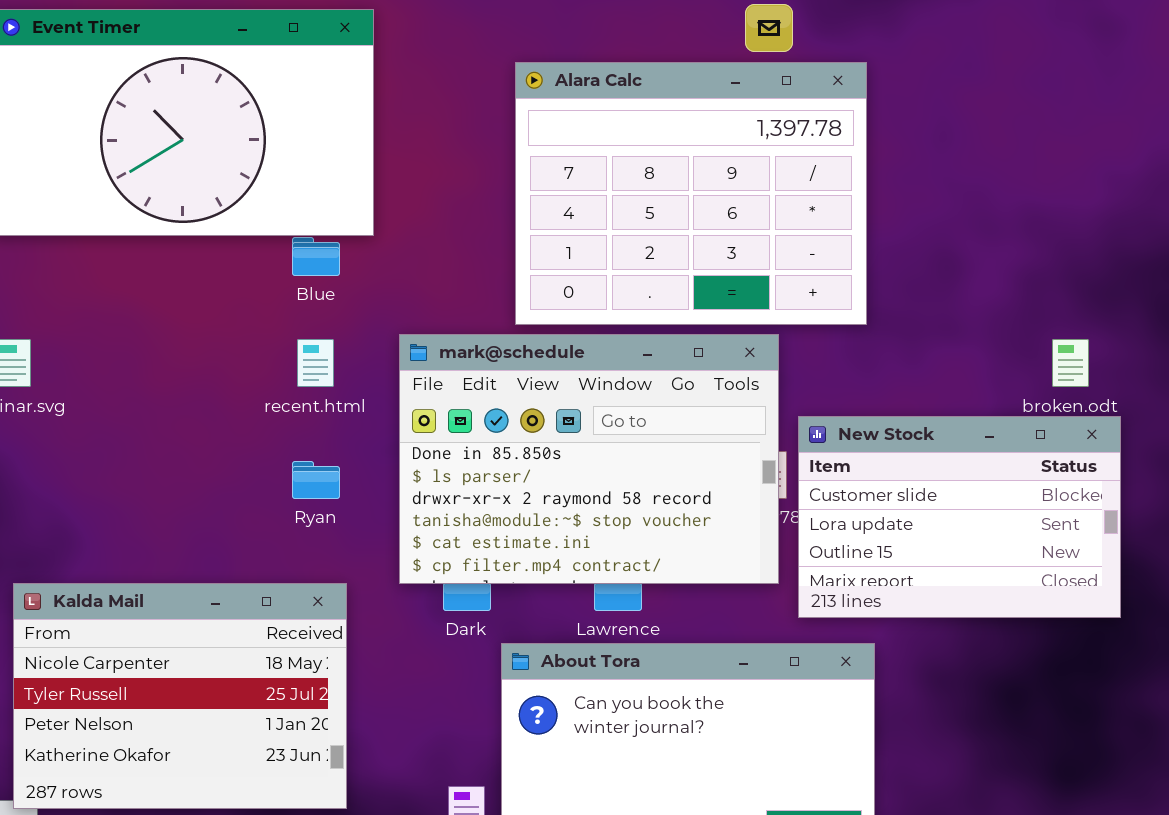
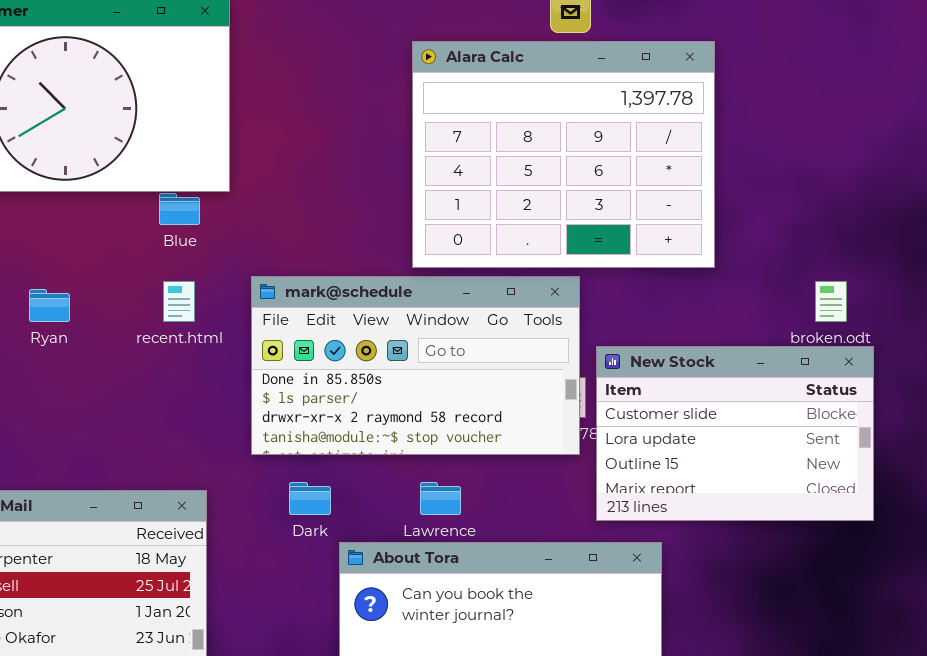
Alara Calc: [515,62,867,325] -> [412,41,715,268], moved
mark@schedule: [399,334,779,584] -> [251,276,580,455], resized
Ryan: [292,461,340,499] -> [29,289,70,322], moved

